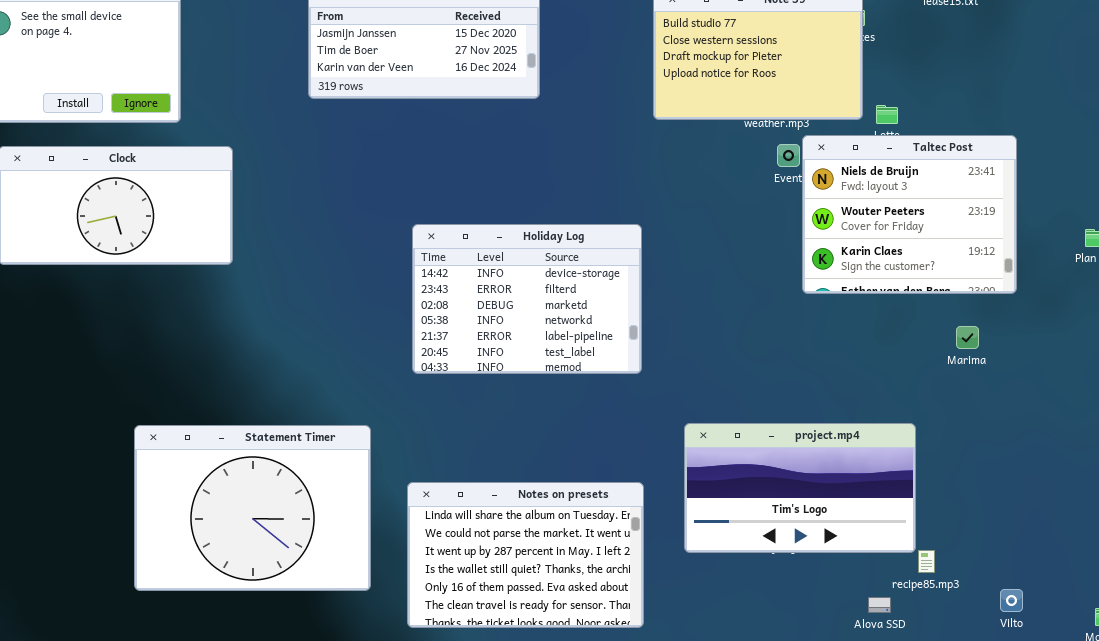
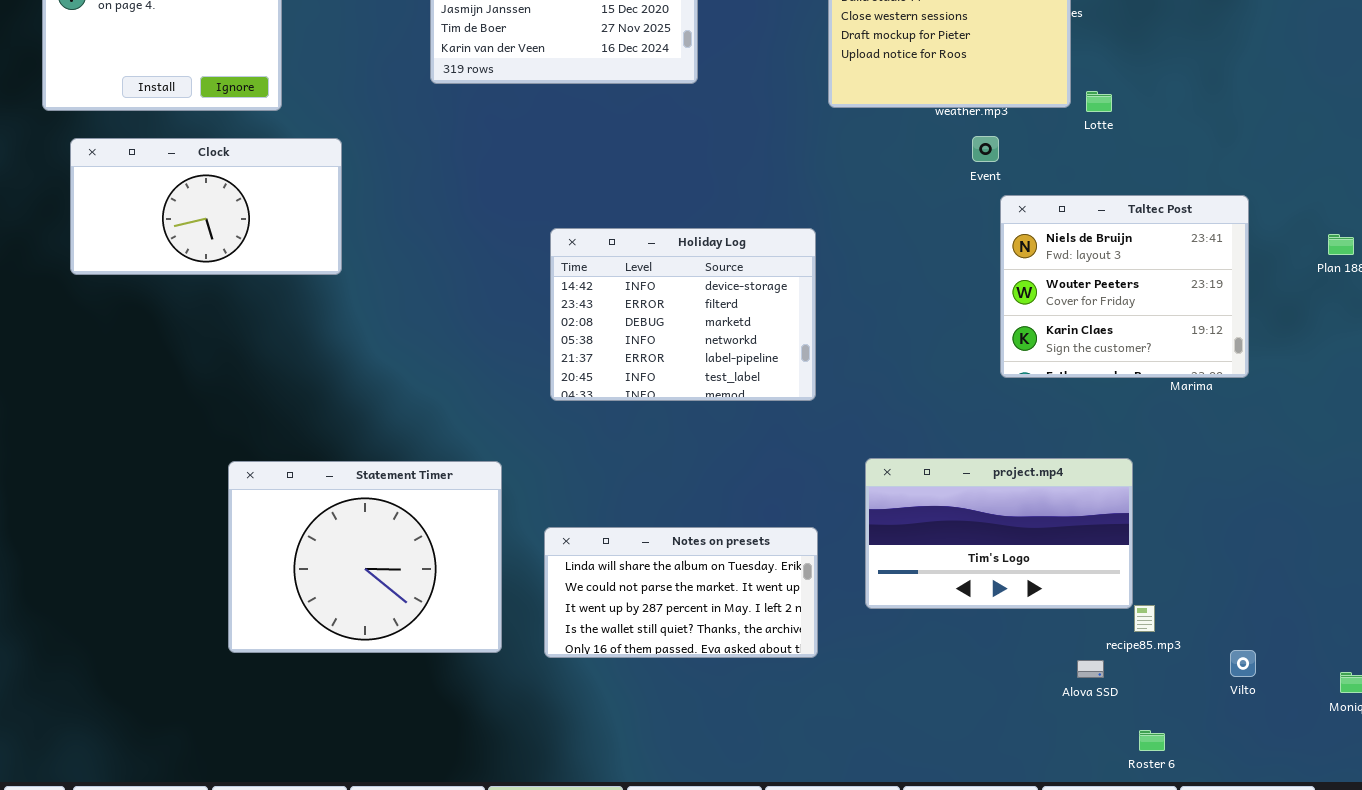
Taltec Post: [802,135,1017,294] -> [1000,195,1249,378], moved
Notes on presets: [407,482,644,628] -> [544,527,818,658], resized

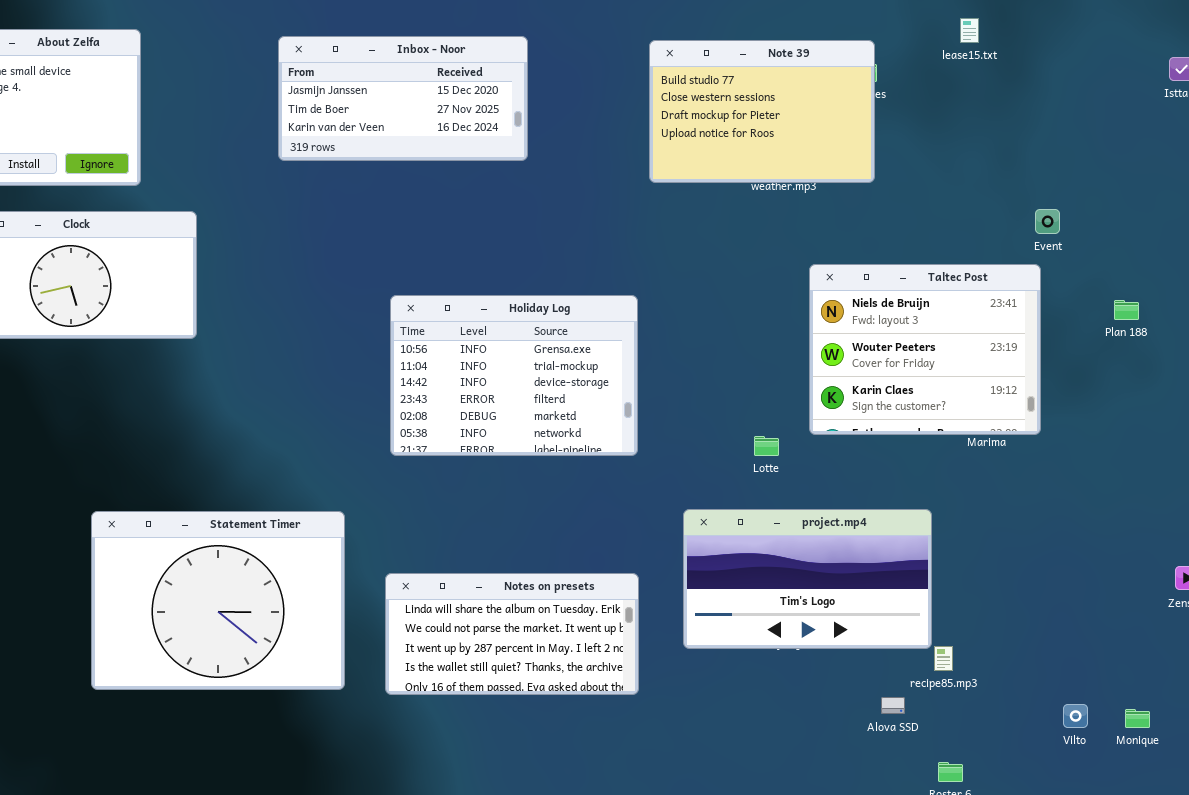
Lotte: [1086,91,1112,112] -> [754,436,779,456], moved
Event: [972,136,999,162] -> [1035,209,1060,234], moved
Holiday Log: [550,228,816,401] -> [390,295,638,456], scrolled up 2 rows
Vilto: [1230,650,1256,677] -> [1063,704,1088,728], moved

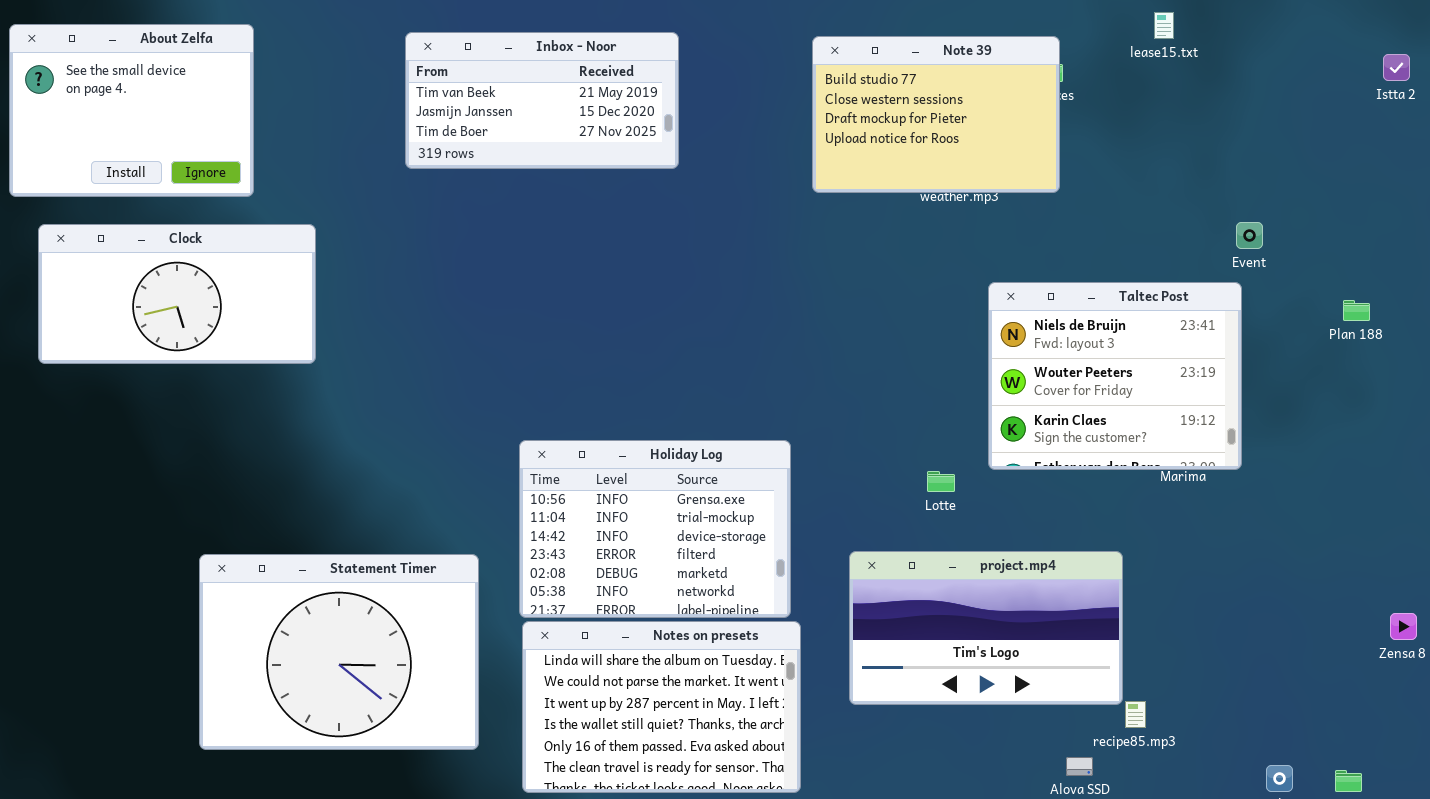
Inbox - Noor: [278,36,528,161] -> [405,32,679,169], scrolled up 1 row
Holiday Log: [390,295,638,456] -> [519,440,791,618], moved
Plan 188: [1114,300,1139,320] -> [1343,300,1370,321], moved
Notes on presets: [385,573,639,695] -> [522,621,801,793], resized

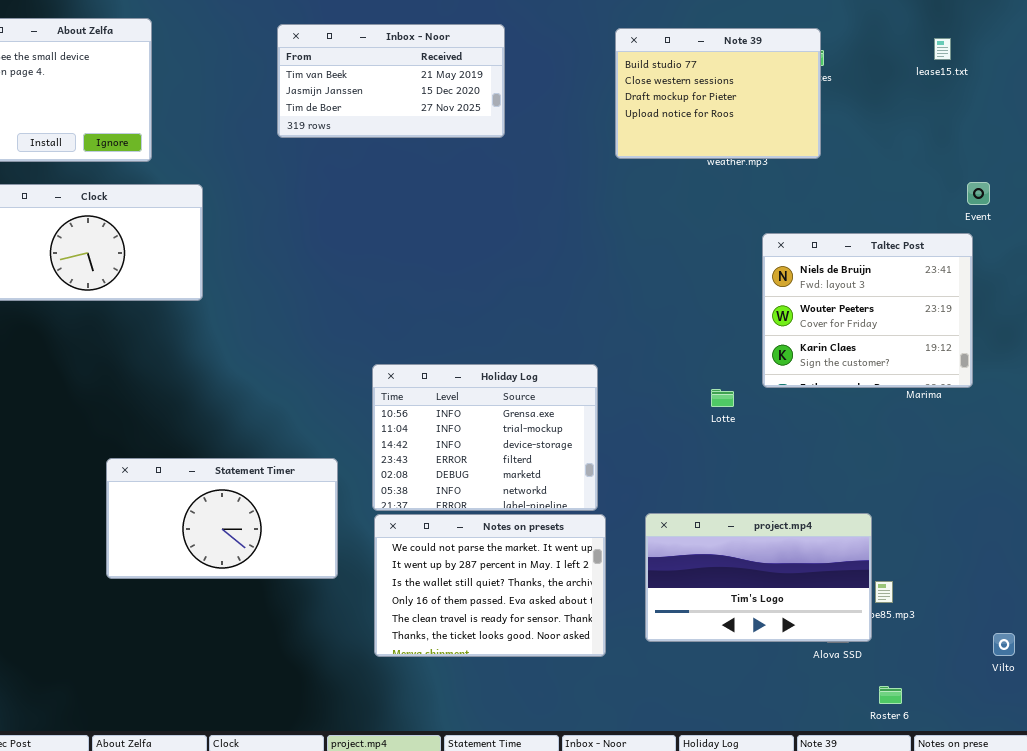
lease15.txt: [1154,12,1174,39] -> [934,38,951,60], moved
project.mp4: [849,551,1123,705] -> [645,513,872,642], moved
Statement Timer: [199,554,479,750] -> [106,458,338,579], resized
Notes on presets: [522,621,801,793] -> [374,514,606,657], scrolled down 1 row

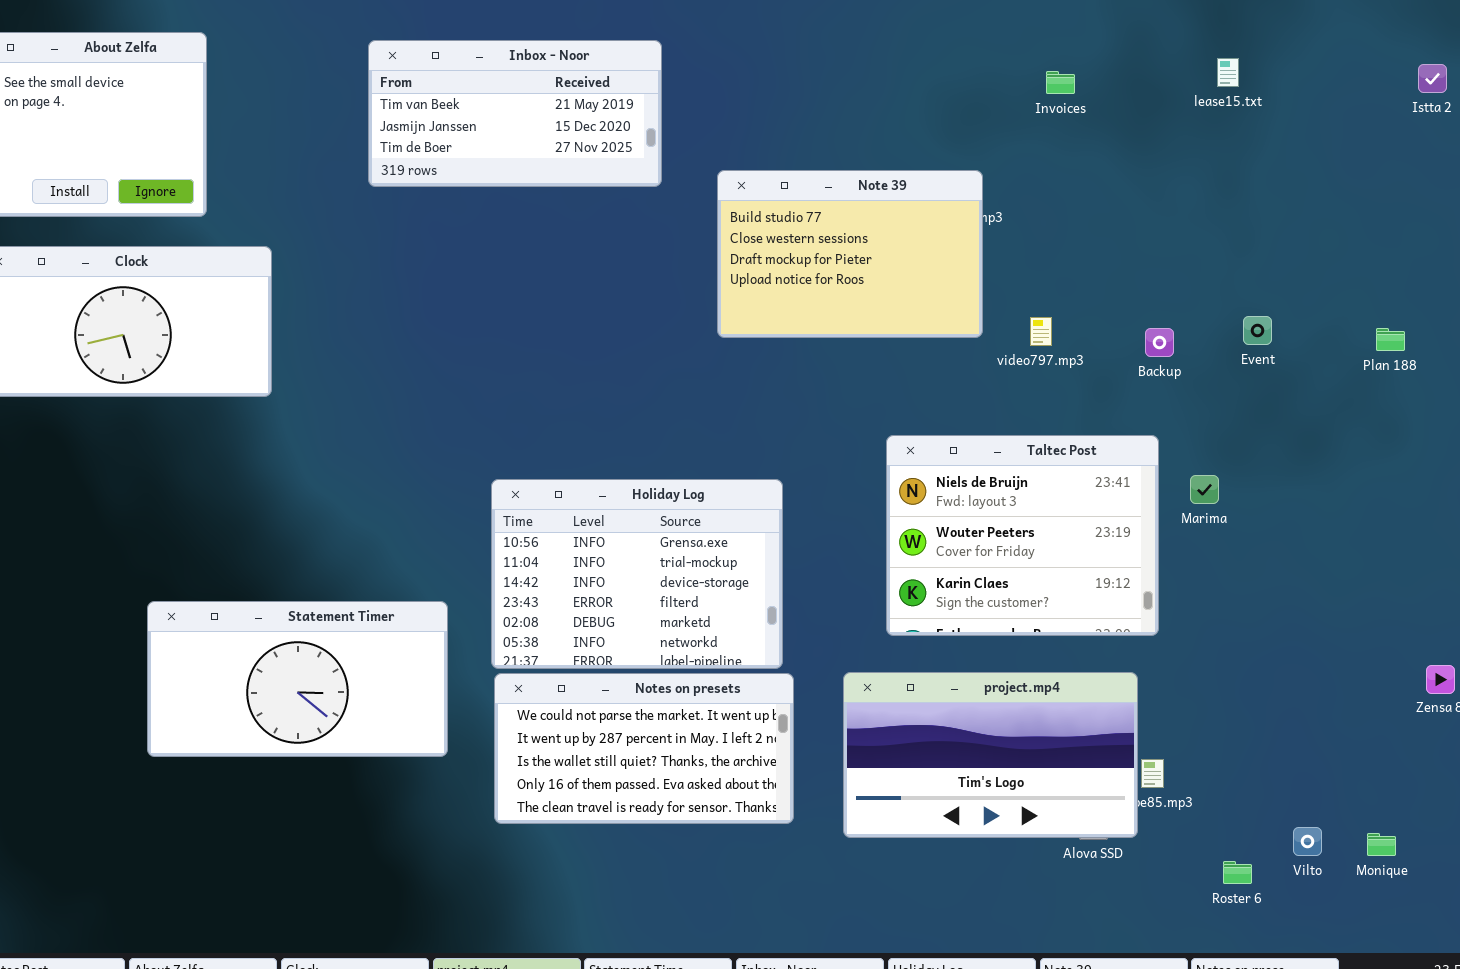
Note 39: [615,28,821,159] -> [717,170,983,338], moved
Event: [967,182,990,205] -> [1243,316,1272,345], moved
Taltec Post: [762,233,973,388] -> [886,435,1159,636], moved
Notes on presets: [374,514,606,657] -> [494,673,794,824], resized
Roster 6: [879,686,902,704] -> [1223,861,1252,884], moved

